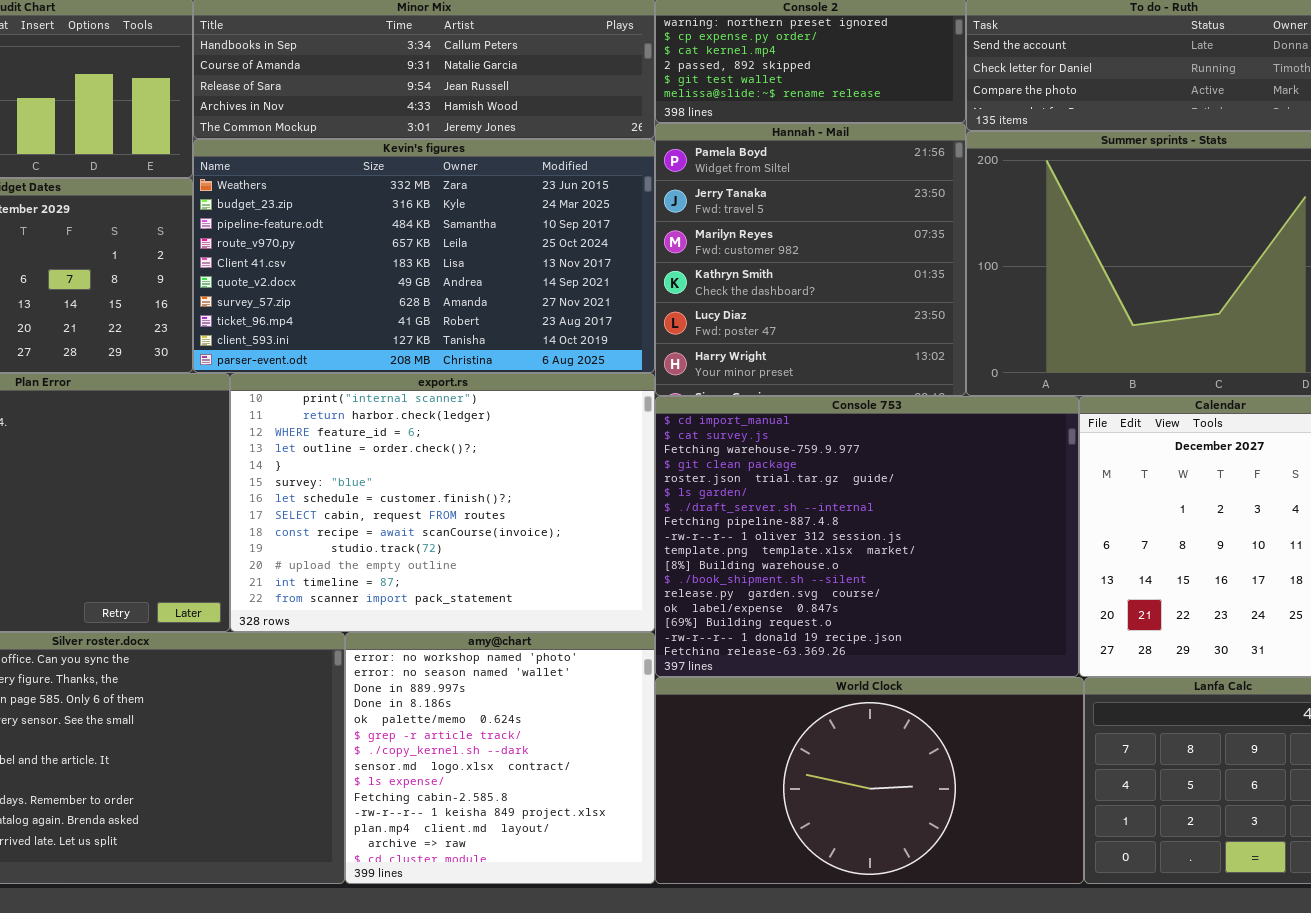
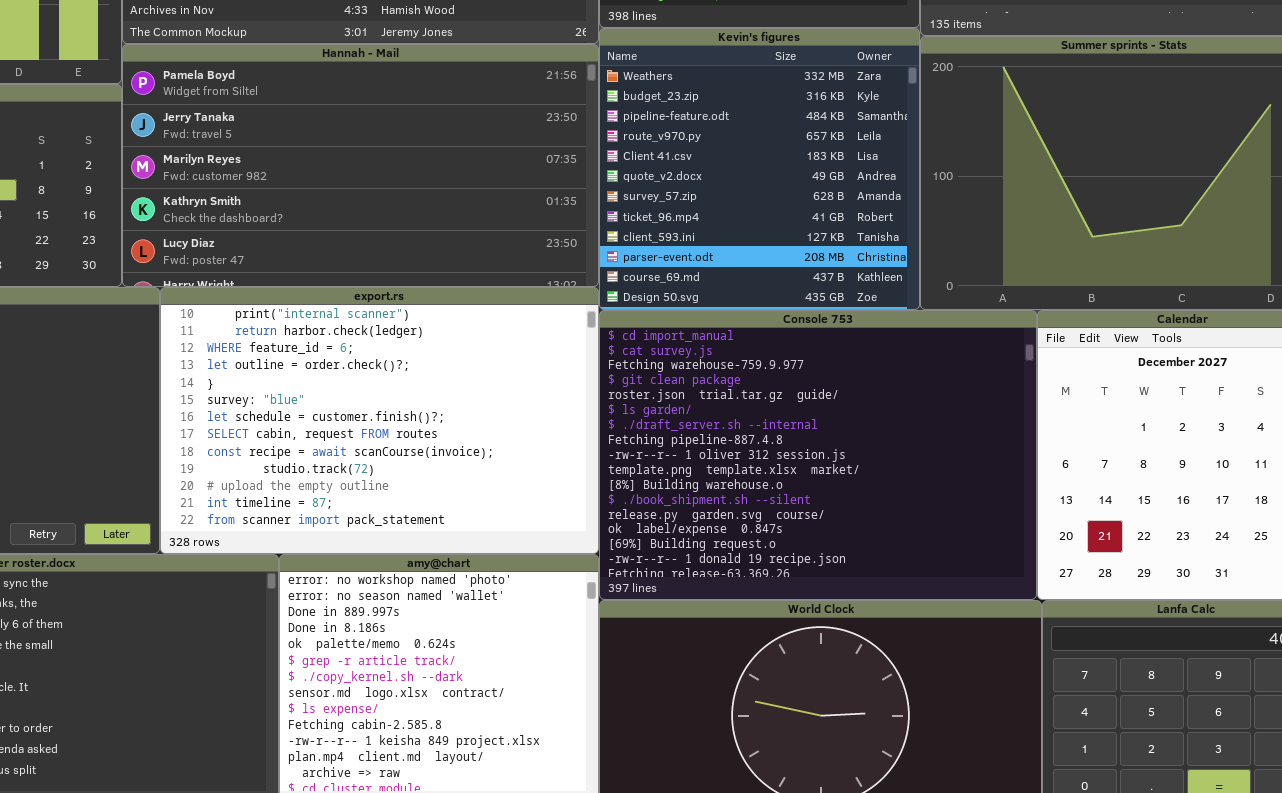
Hannah - Mail: [655,123,966,396] -> [122,44,599,287], moved, resized
Kevin's figures: [193,139,655,373] -> [599,28,920,310], moved, resized

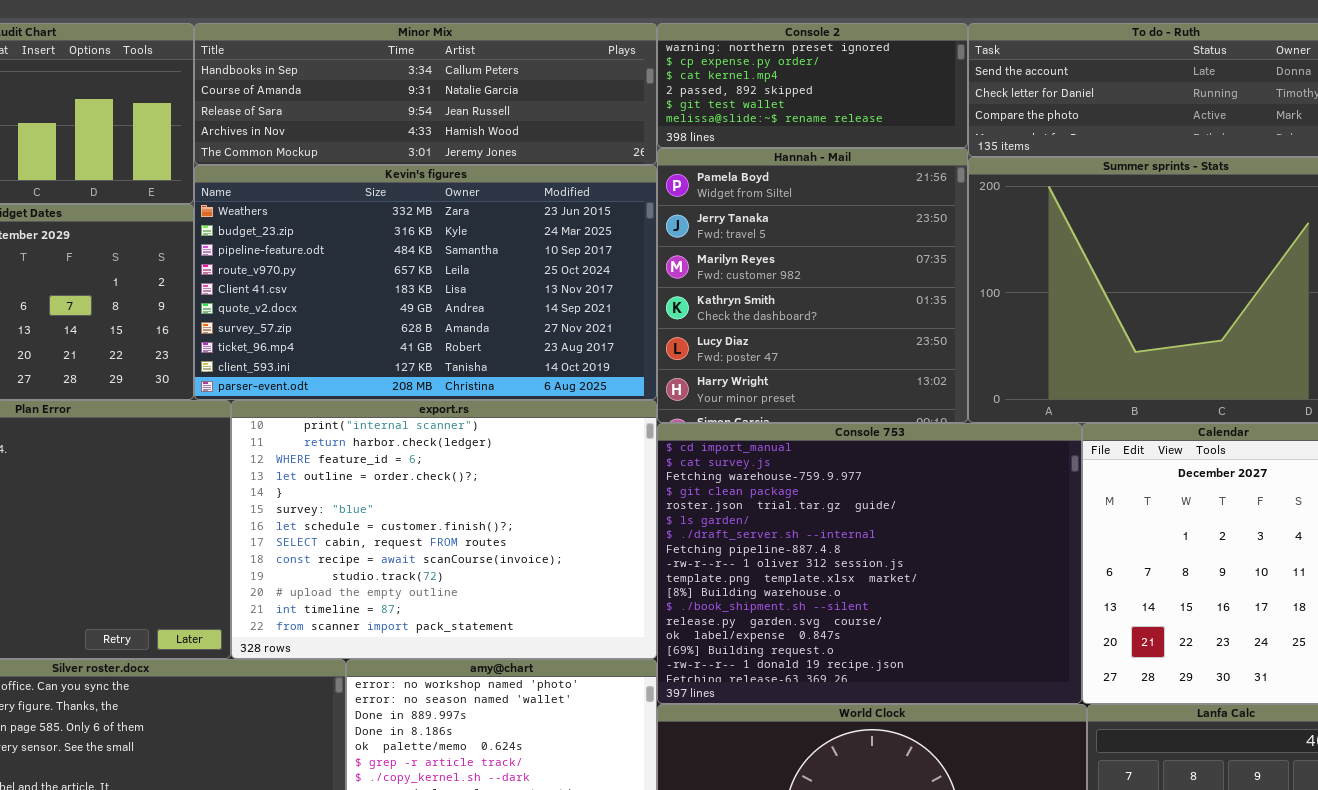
Kevin's figures: [599,28,920,310] -> [194,165,657,400], moved, resized
Hannah - Mail: [122,44,599,287] -> [657,148,968,423], moved, resized

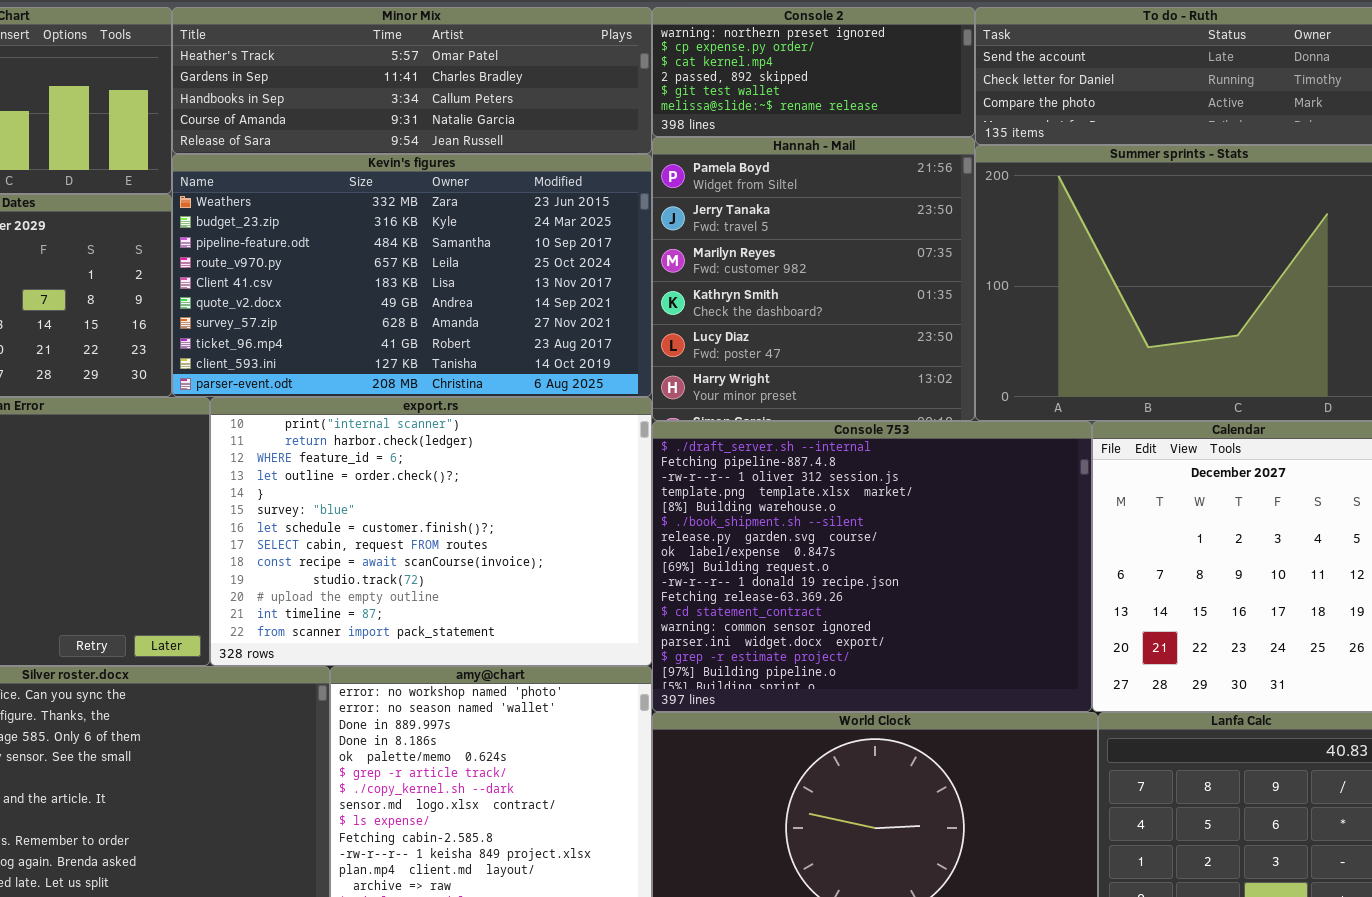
Minor Mix: [194,23,657,165] -> [172,7,652,154], scrolled up 2 rows
Console 753: [657,423,1082,704] -> [652,421,1092,712], scrolled down 6 rows

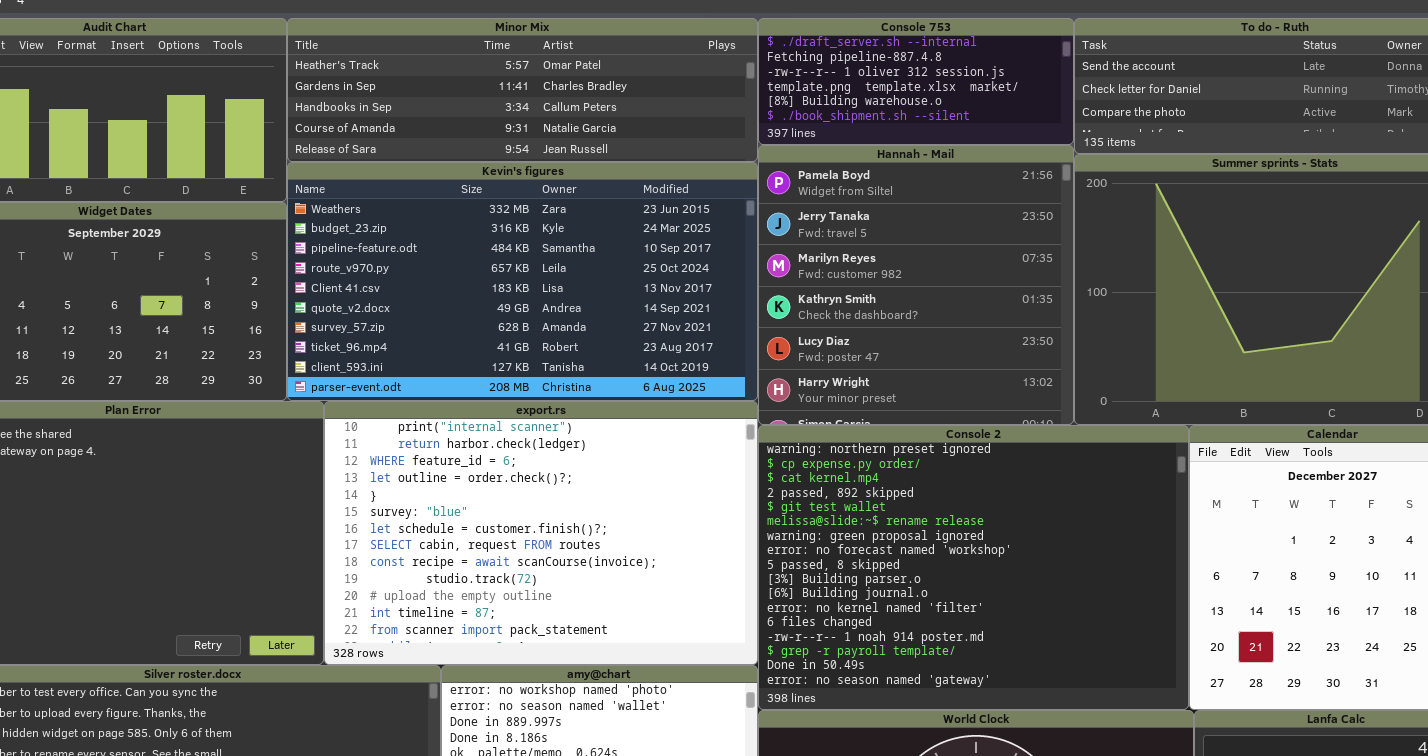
Console 2: [652,7,975,137] -> [758,425,1189,710], moved, resized
Console 753: [652,421,1092,712] -> [758,18,1074,145], moved, resized

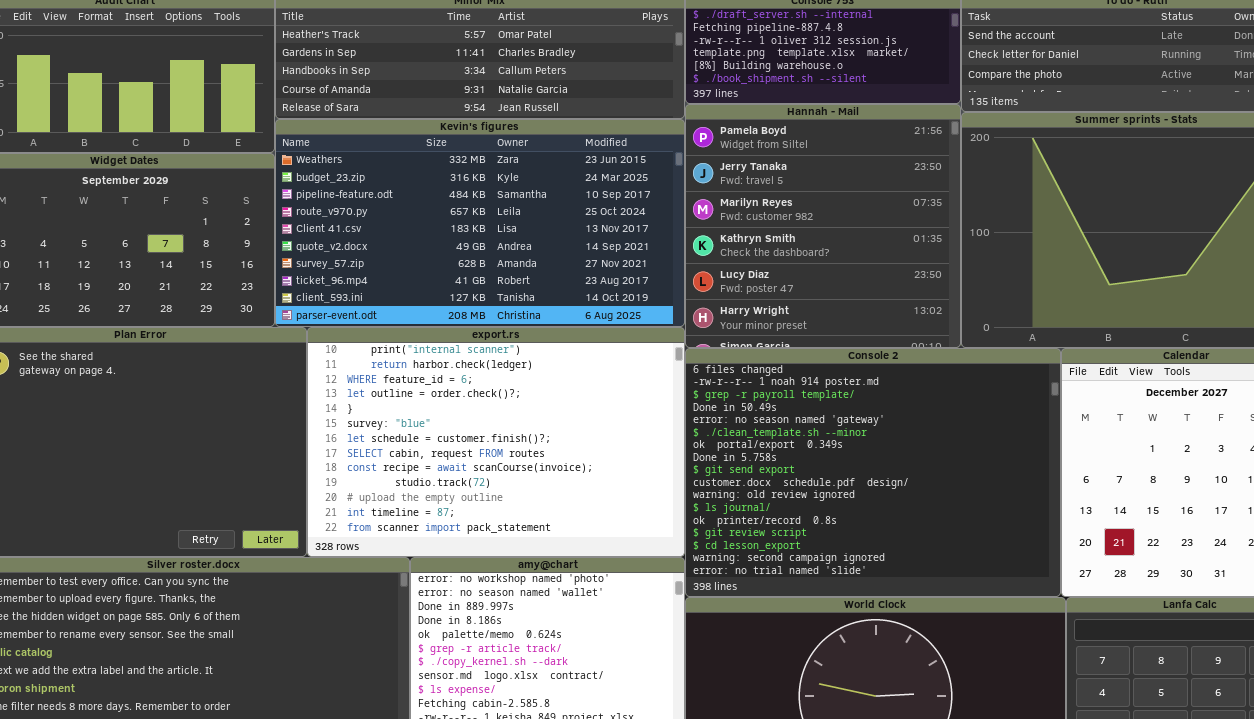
Console 2: [758,425,1189,710] -> [685,348,1061,597], scrolled down 12 rows

